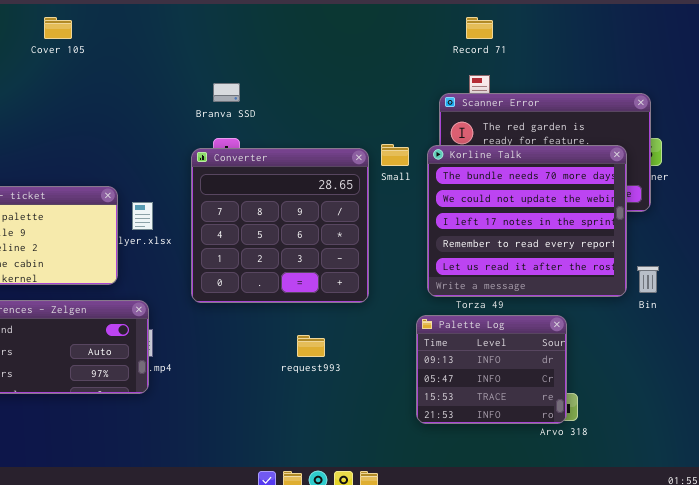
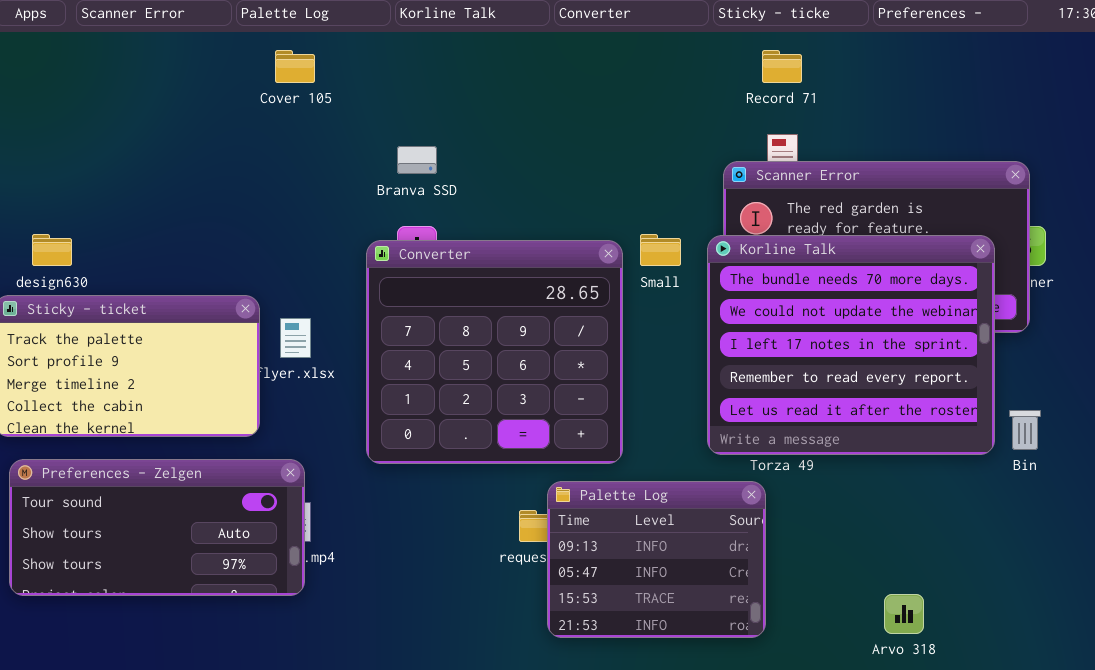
Cover 105: [44,17,72,39] -> [275,50,315,83], moved
Palette Log: [416,315,567,424] -> [547,481,766,638], moved

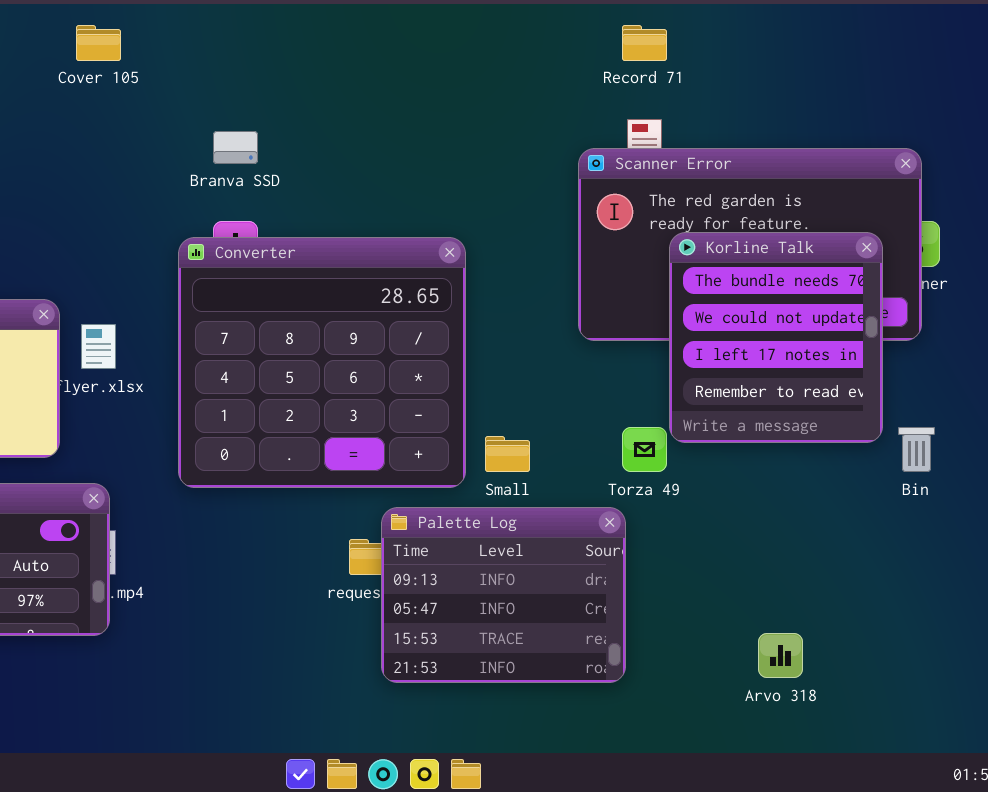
Small: [640,234,681,266] -> [485,436,530,472], moved
Korline Talk: [707,235,995,455] -> [669,232,883,443], resized

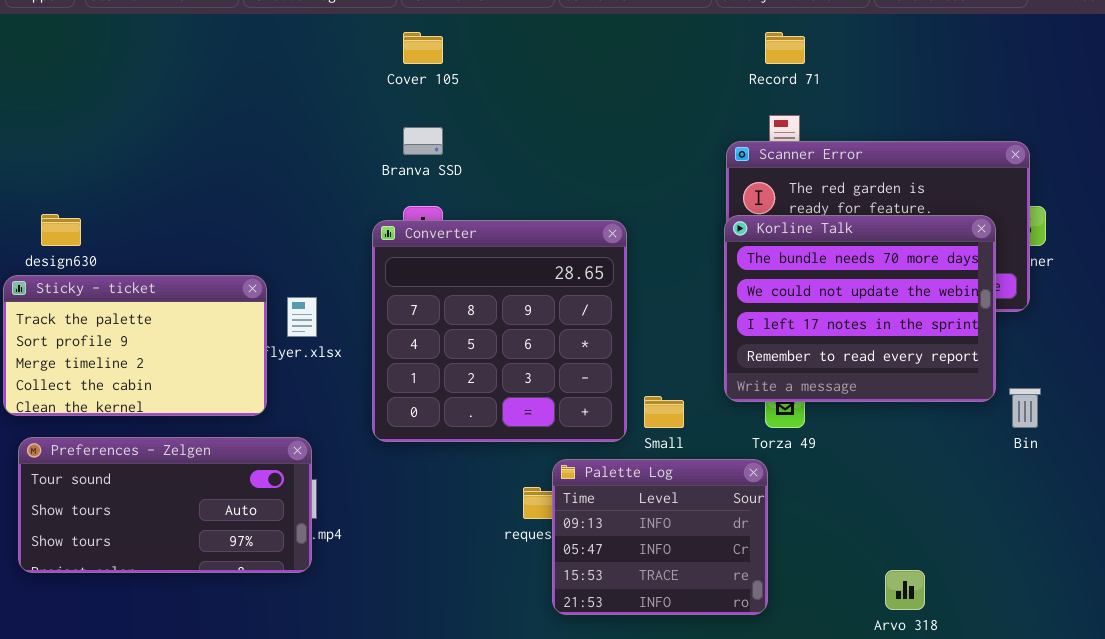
Cover 105: [76,25,121,61] -> [403,32,443,64], moved
Korline Talk: [669,232,883,443] -> [724,215,996,402], resized

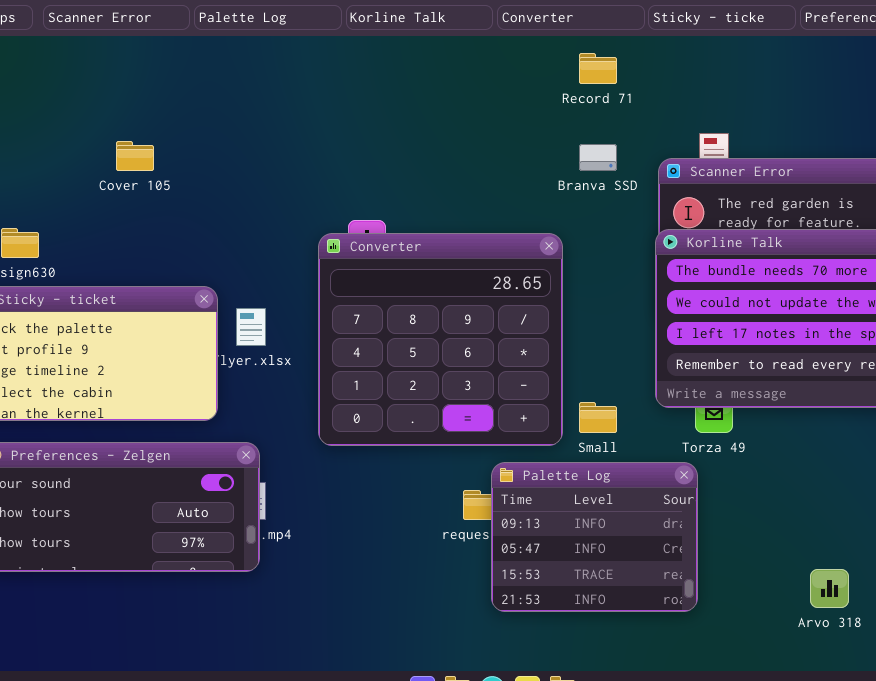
Cover 105: [403,32,443,64] -> [116,141,154,171], moved
Record 71: [765,32,805,64] -> [579,53,617,84], moved
Branva SSD: [403,127,443,155] -> [579,144,617,171], moved

